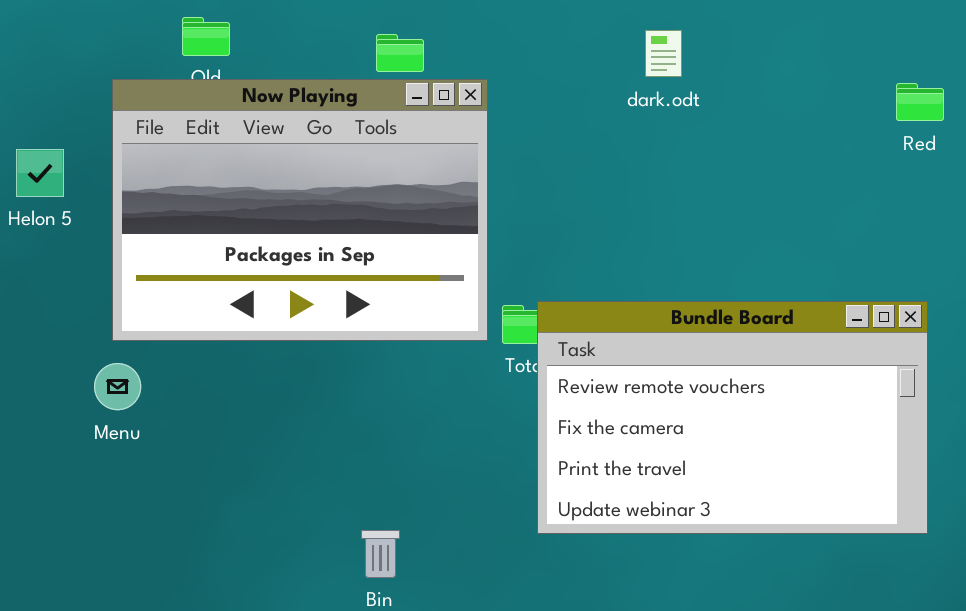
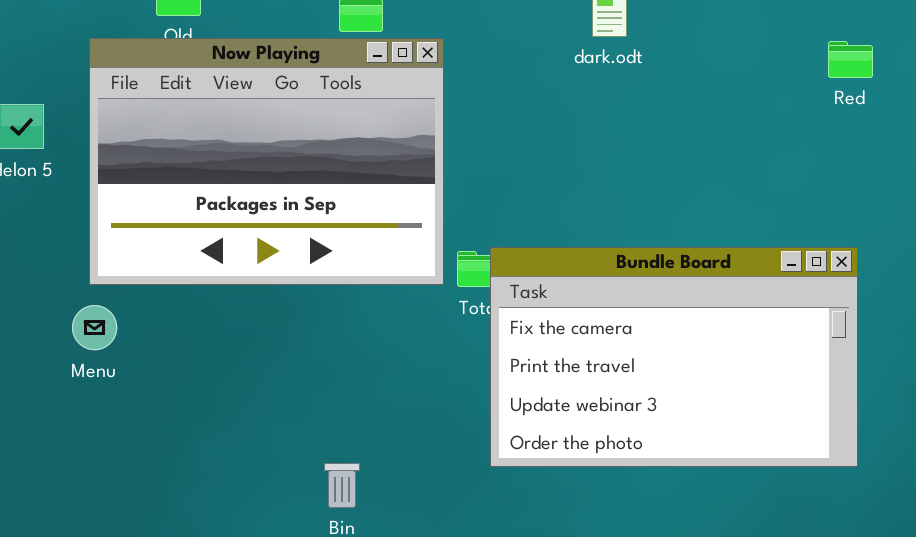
Bundle Board: [537,301,928,534] -> [490,247,858,467], scrolled down 1 row

